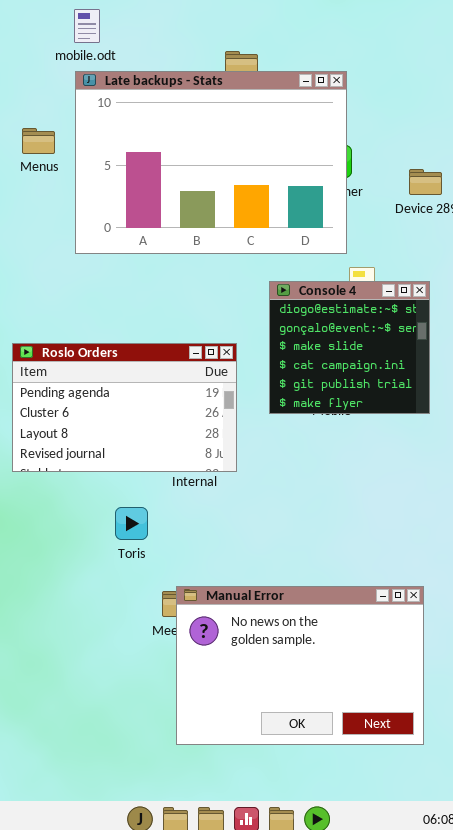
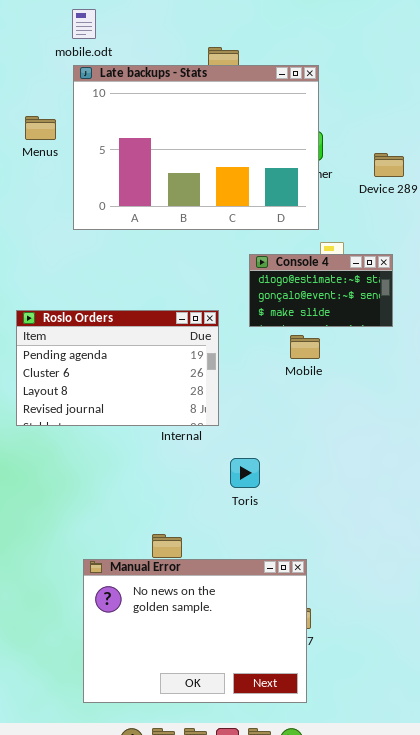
Console 4: [269,281,430,414] -> [249,254,393,327], resized
Toris: [115,507,148,540] -> [230,458,260,488], moved
Manual Error: [176,586,424,745] -> [83,559,307,703], moved

